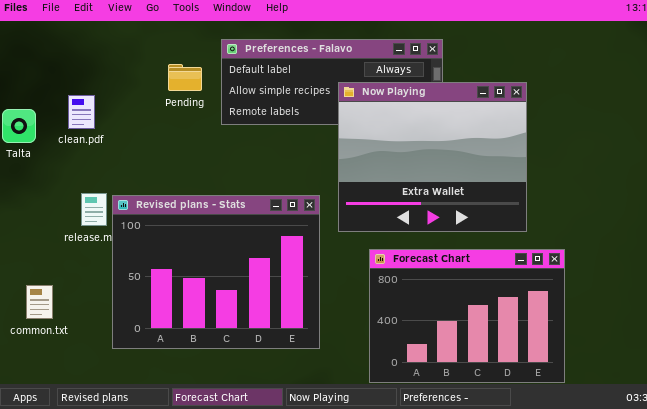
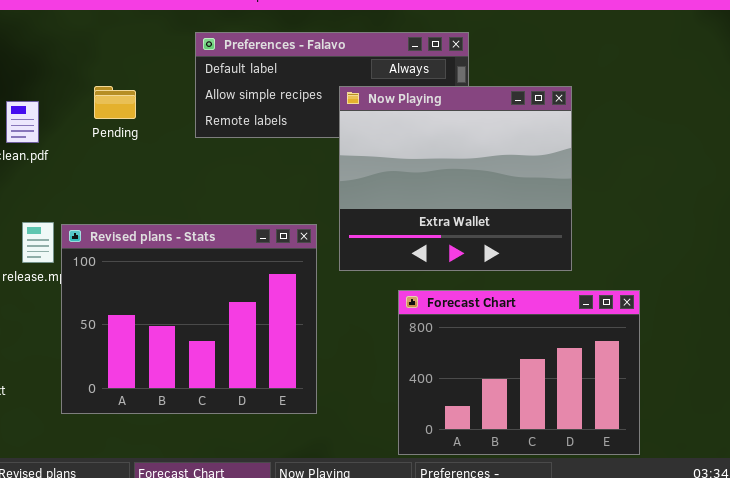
Pending: [168,64,202,91] -> [94,86,136,119], moved
Forecast Chart: [369,249,565,383] -> [398,290,640,455], moved

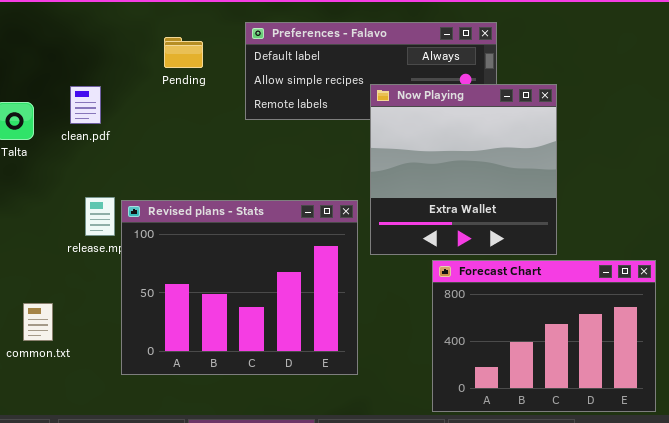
Pending: [94,86,136,119] -> [164,37,203,68], moved
Now Playing: [339,86,572,271] -> [370,84,557,255], moved, resized

